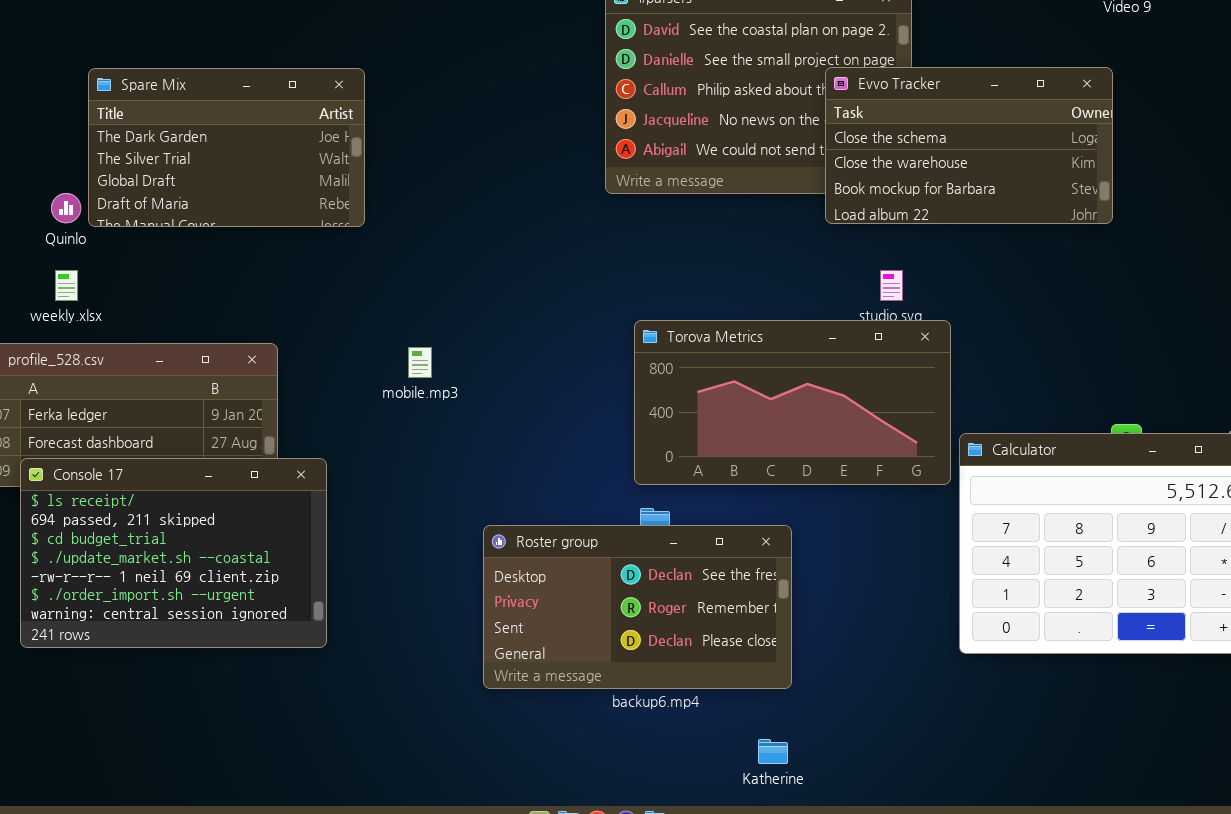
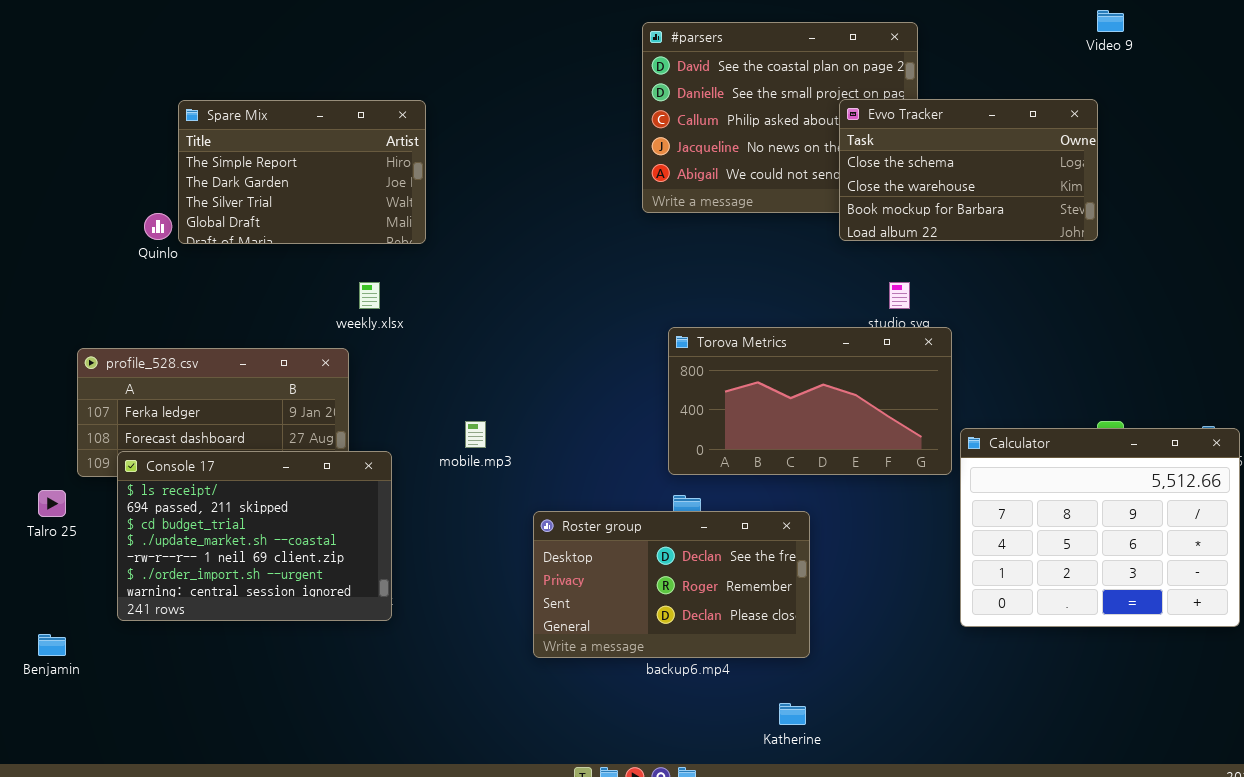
Spare Mix: [88,68,365,227] -> [178,100,426,244], scrolled up 1 row
weekly.xlsx: [55,270,78,301] -> [359,282,380,309], moved
mobile.mp3: [408,347,432,378] -> [465,421,486,448], moved

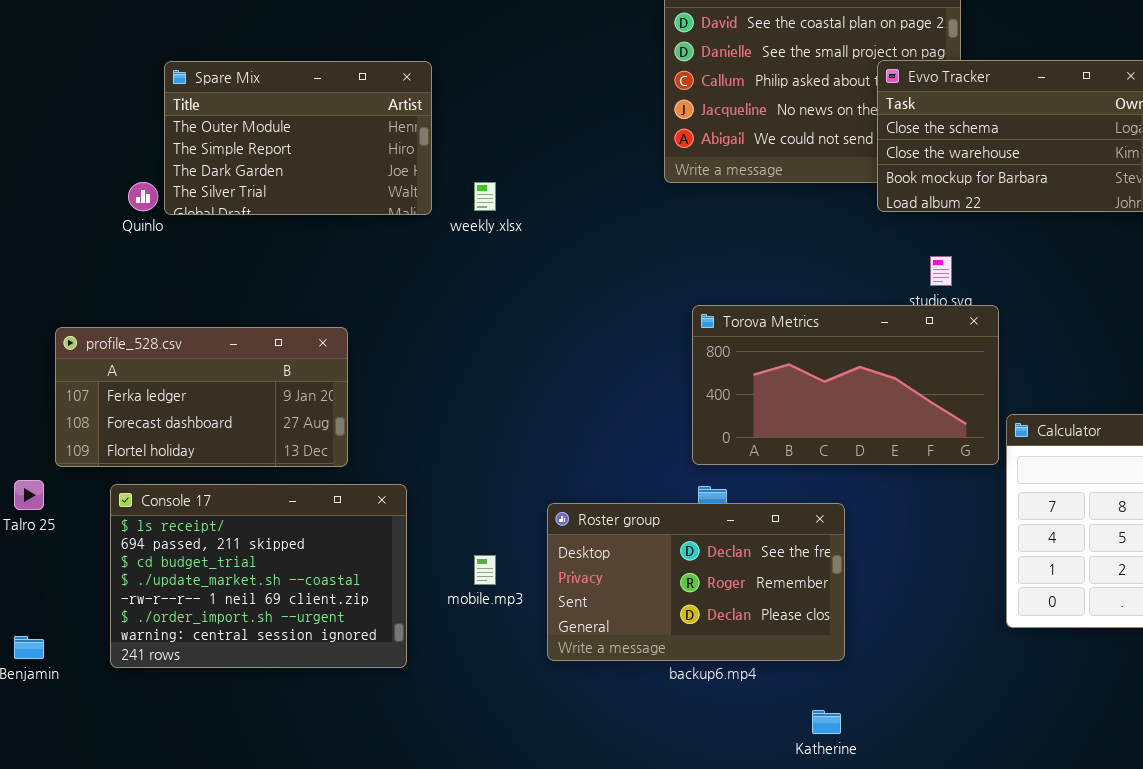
Spare Mix: [178,100,426,244] -> [164,61,432,215], scrolled up 1 row
weekly.xlsx: [359,282,380,309] -> [474,182,496,211], moved
mobile.mp3: [465,421,486,448] -> [474,555,496,585], moved
Console 17: [117,451,392,621] -> [110,484,407,668], moved

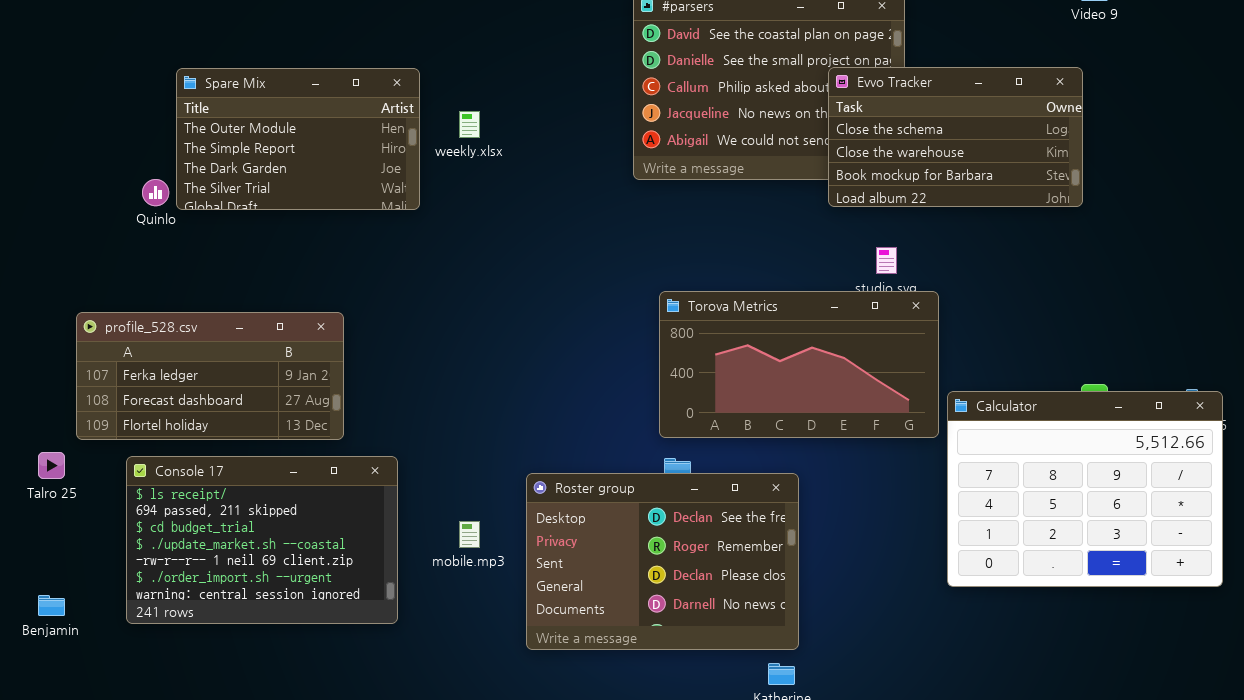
weekly.xlsx: [474,182,496,211] -> [459,111,480,138], moved
Roster group: [547,503,845,661] -> [526,473,799,650], resized

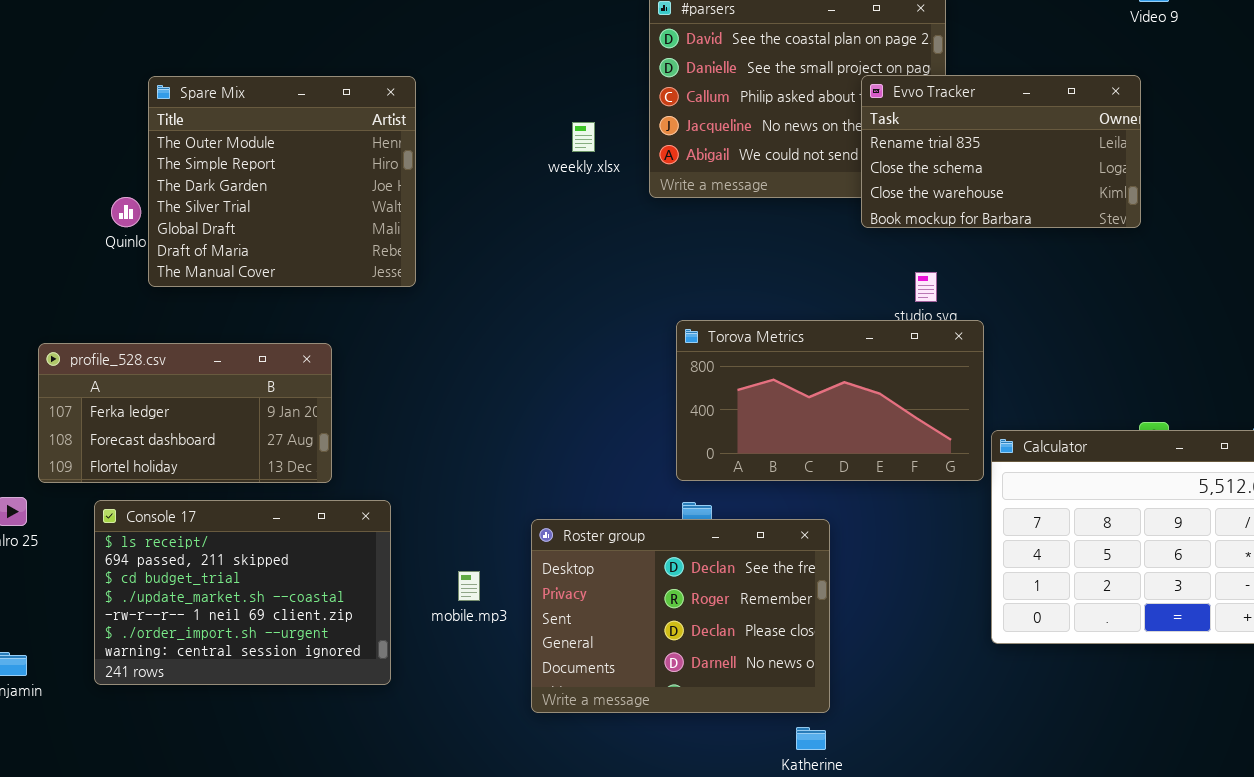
Evvo Tracker: [828,67,1083,207] -> [861,75,1141,228], scrolled up 1 row
Spare Mix: [176,68,420,210] -> [148,76,416,287], resized
weekly.xlsx: [459,111,480,138] -> [572,122,595,152], moved

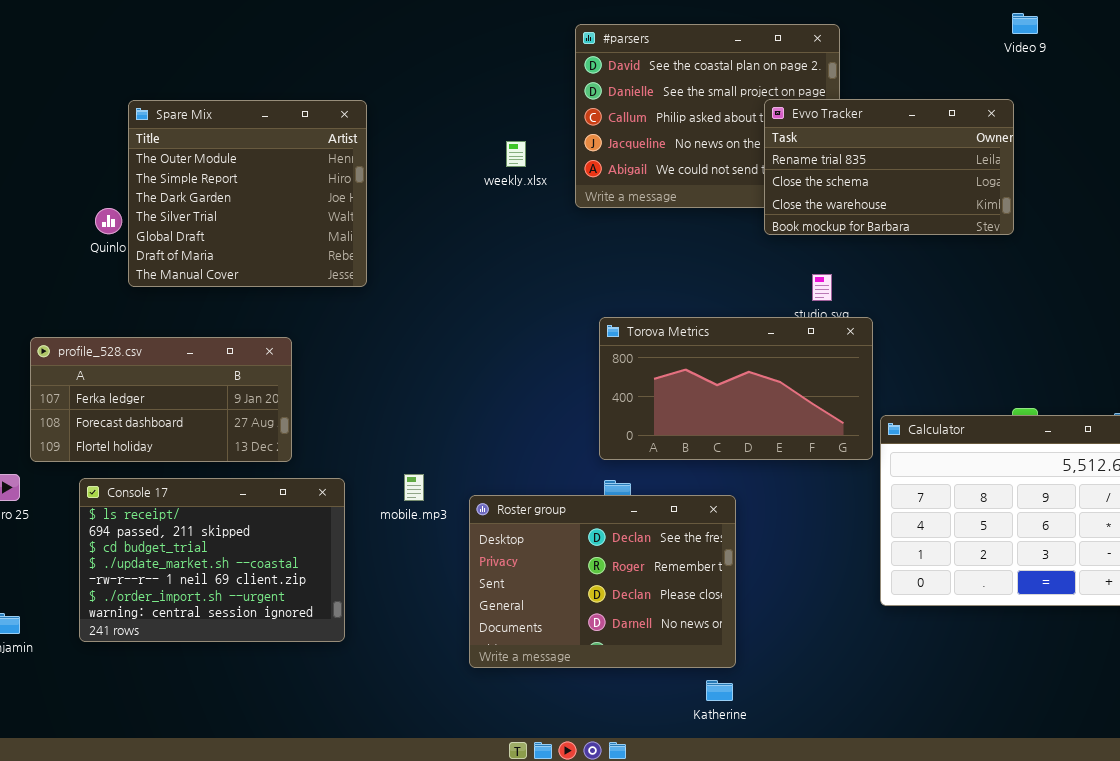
mobile.mp3: [458,571,480,601] -> [404,474,424,501], moved

